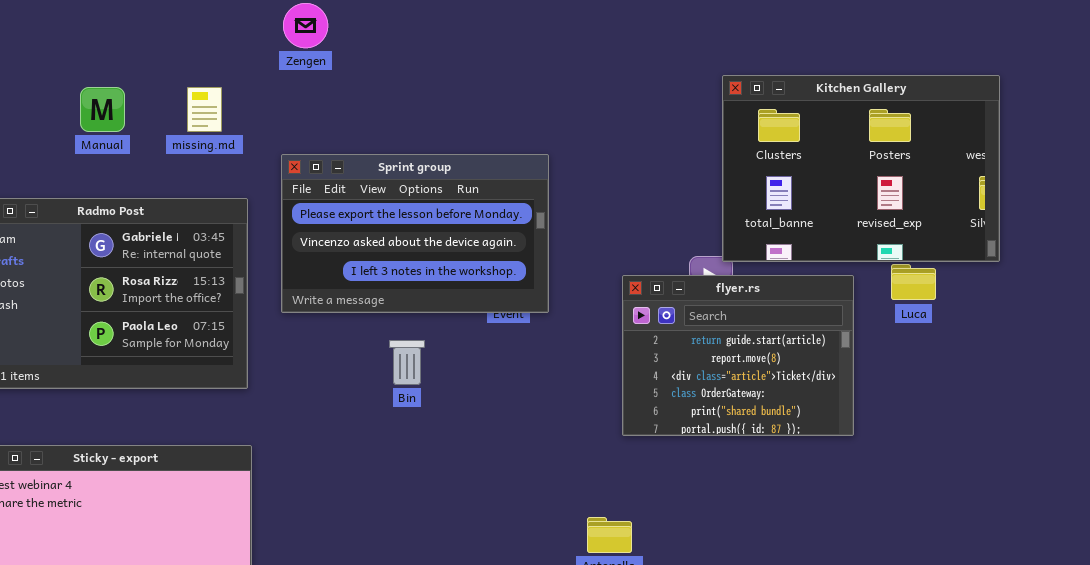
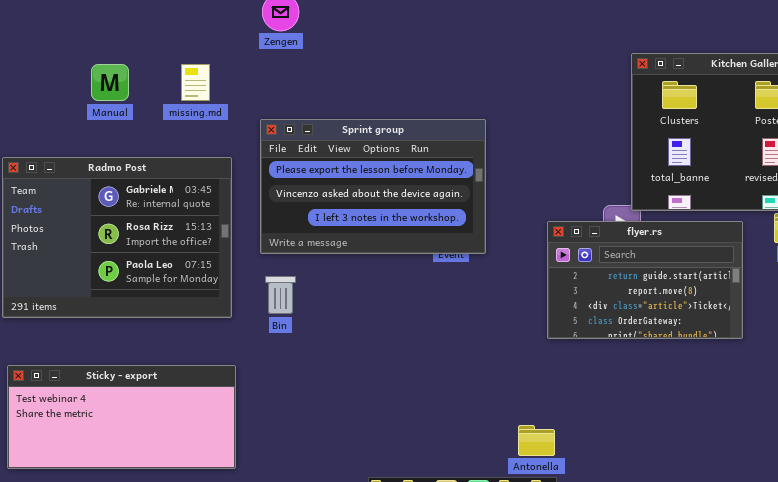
flyer.rs: [622,275,854,436] -> [547,221,743,339], resized
Bin: [389,340,425,385] -> [265,276,296,314], moved

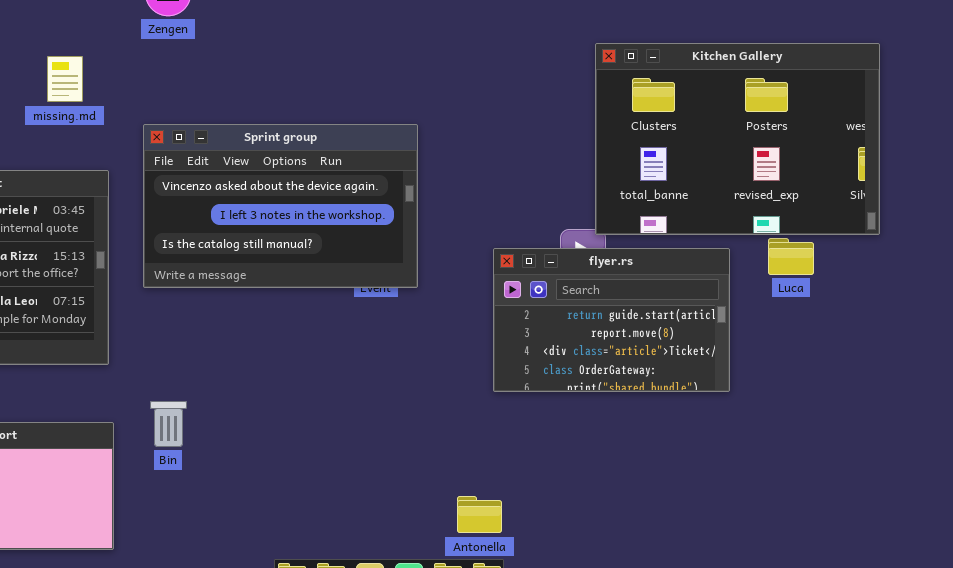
Sprint group: [260,119,486,254] -> [143,124,418,288], scrolled down 1 row
Bin: [265,276,296,314] -> [150,401,187,447], moved

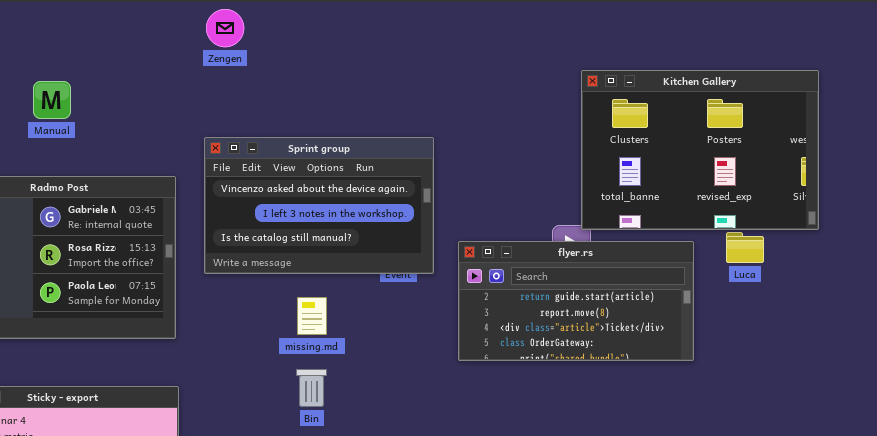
missing.md: [47,56,83,102] -> [297,297,327,335], moved
flyer.rs: [493,248,730,392] -> [458,241,694,361], resized
Bin: [150,401,187,447] -> [296,369,327,407], moved

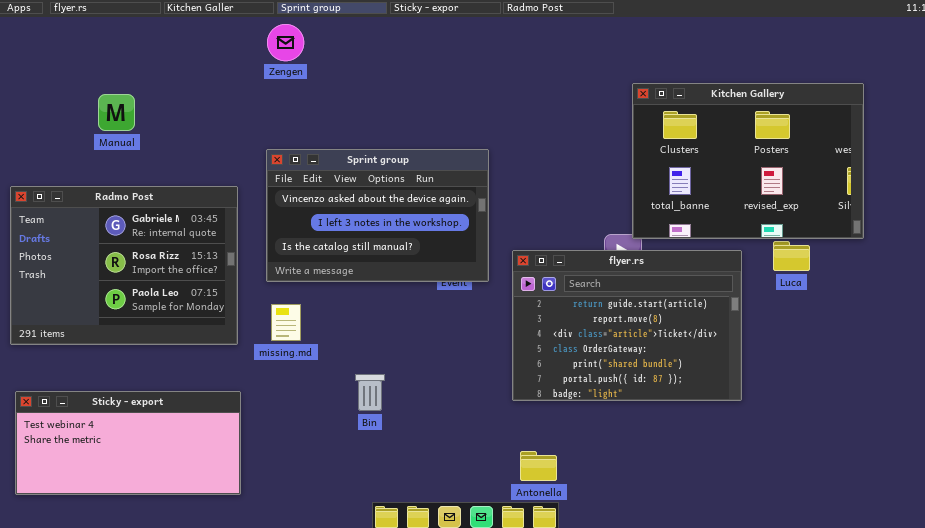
flyer.rs: [458,241,694,361] -> [512,250,742,401], resized
missing.md: [297,297,327,335] -> [271,304,301,341], moved

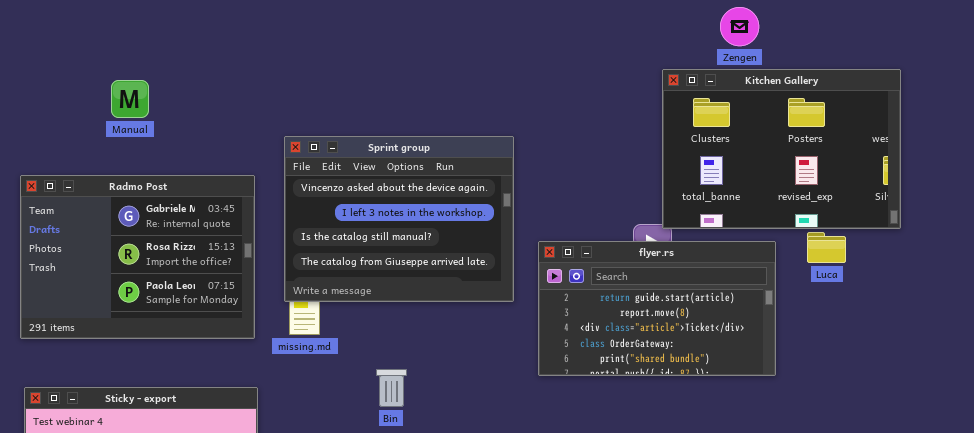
Zengen: [267,24,304,61] -> [720,7,759,46], moved
Sprint group: [266,149,489,282] -> [284,136,514,302], resized
flyer.rs: [512,250,742,401] -> [538,241,776,376], resized

